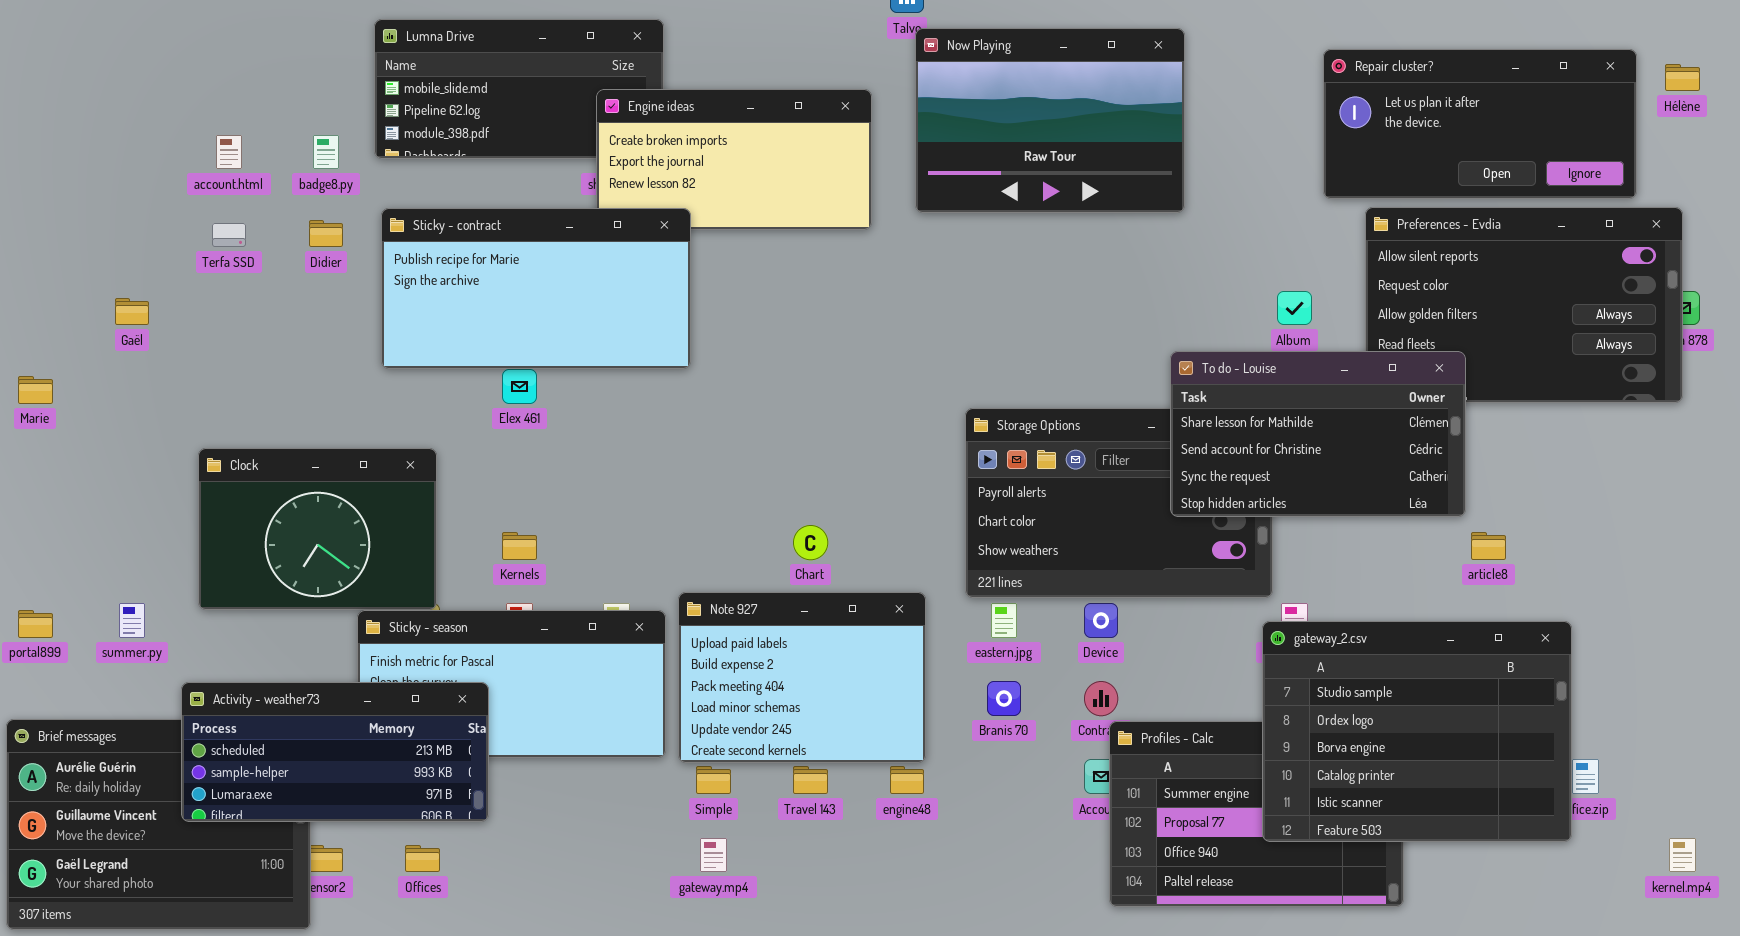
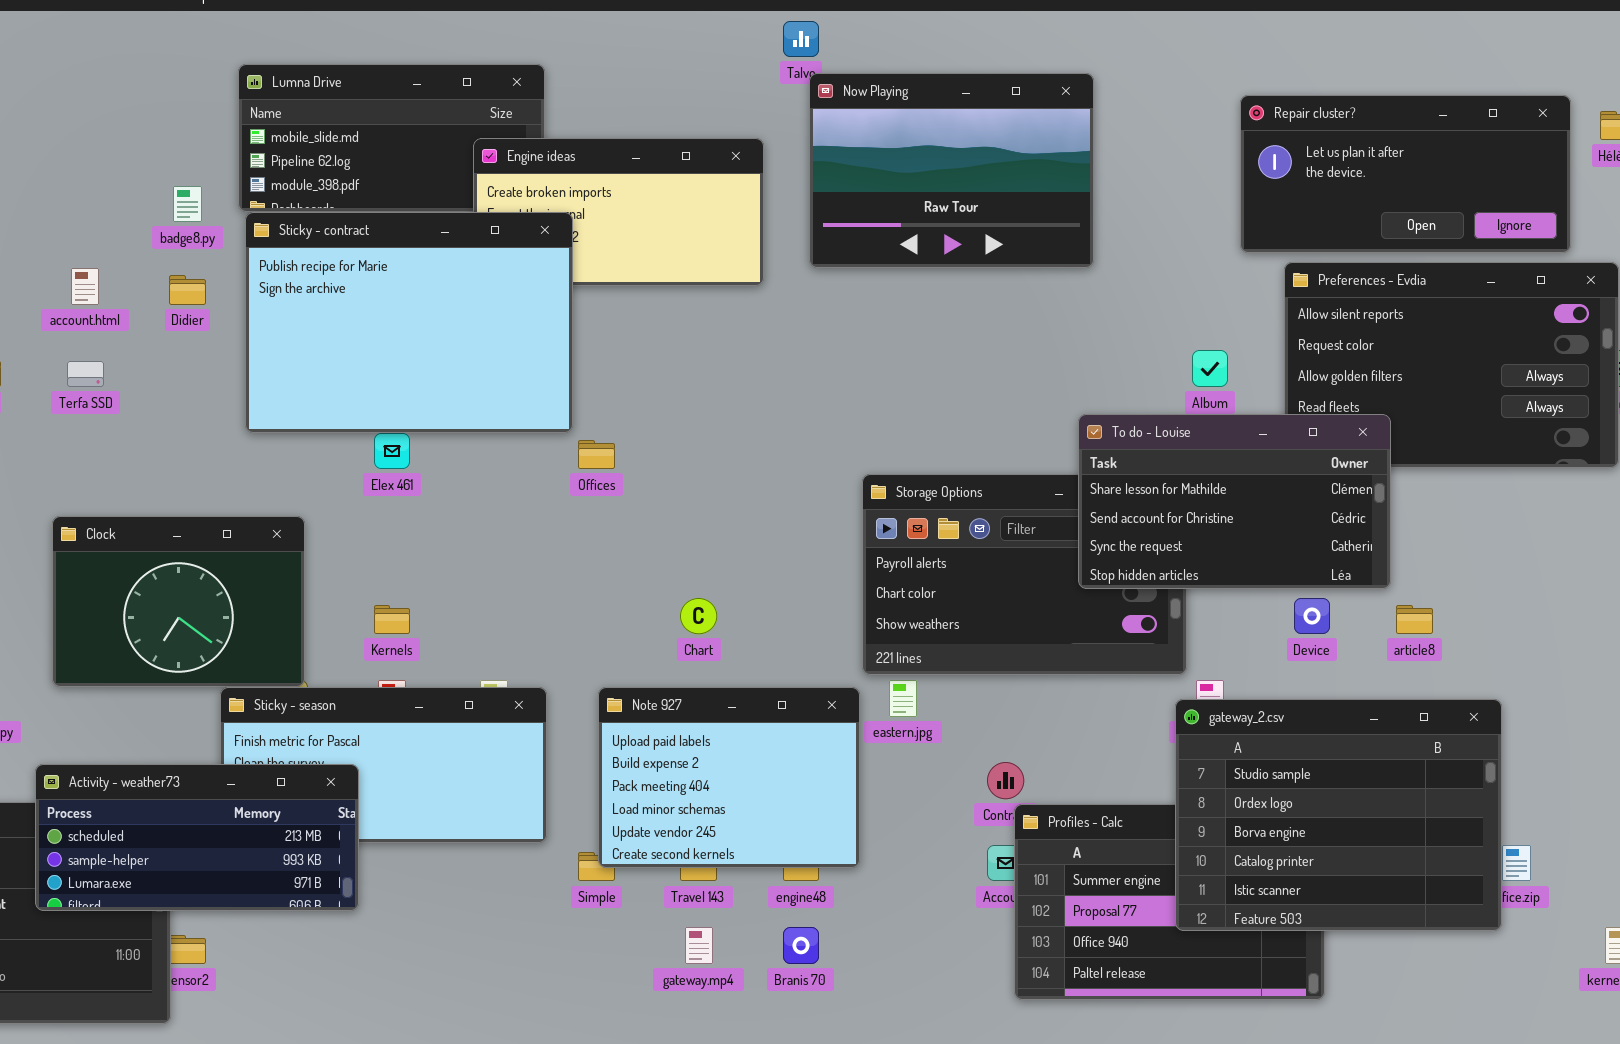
account.html: [216,135,242,169] -> [71,268,99,305], moved
Sticky - contract: [381,208,691,369] -> [245,212,573,433], resized
Terfa SSD: [212,223,246,247] -> [67,361,104,387], moved
Note 927: [678,592,926,763] -> [598,687,860,868], moved
Device: [1084,603,1118,638] -> [1294,598,1330,634], moved
Branis 70: [987,681,1021,716] -> [783,927,819,964], moved
gateway.mp4: [700,838,727,872] -> [685,927,713,964], moved
Offices: [405,845,440,872] -> [578,440,615,469], moved

